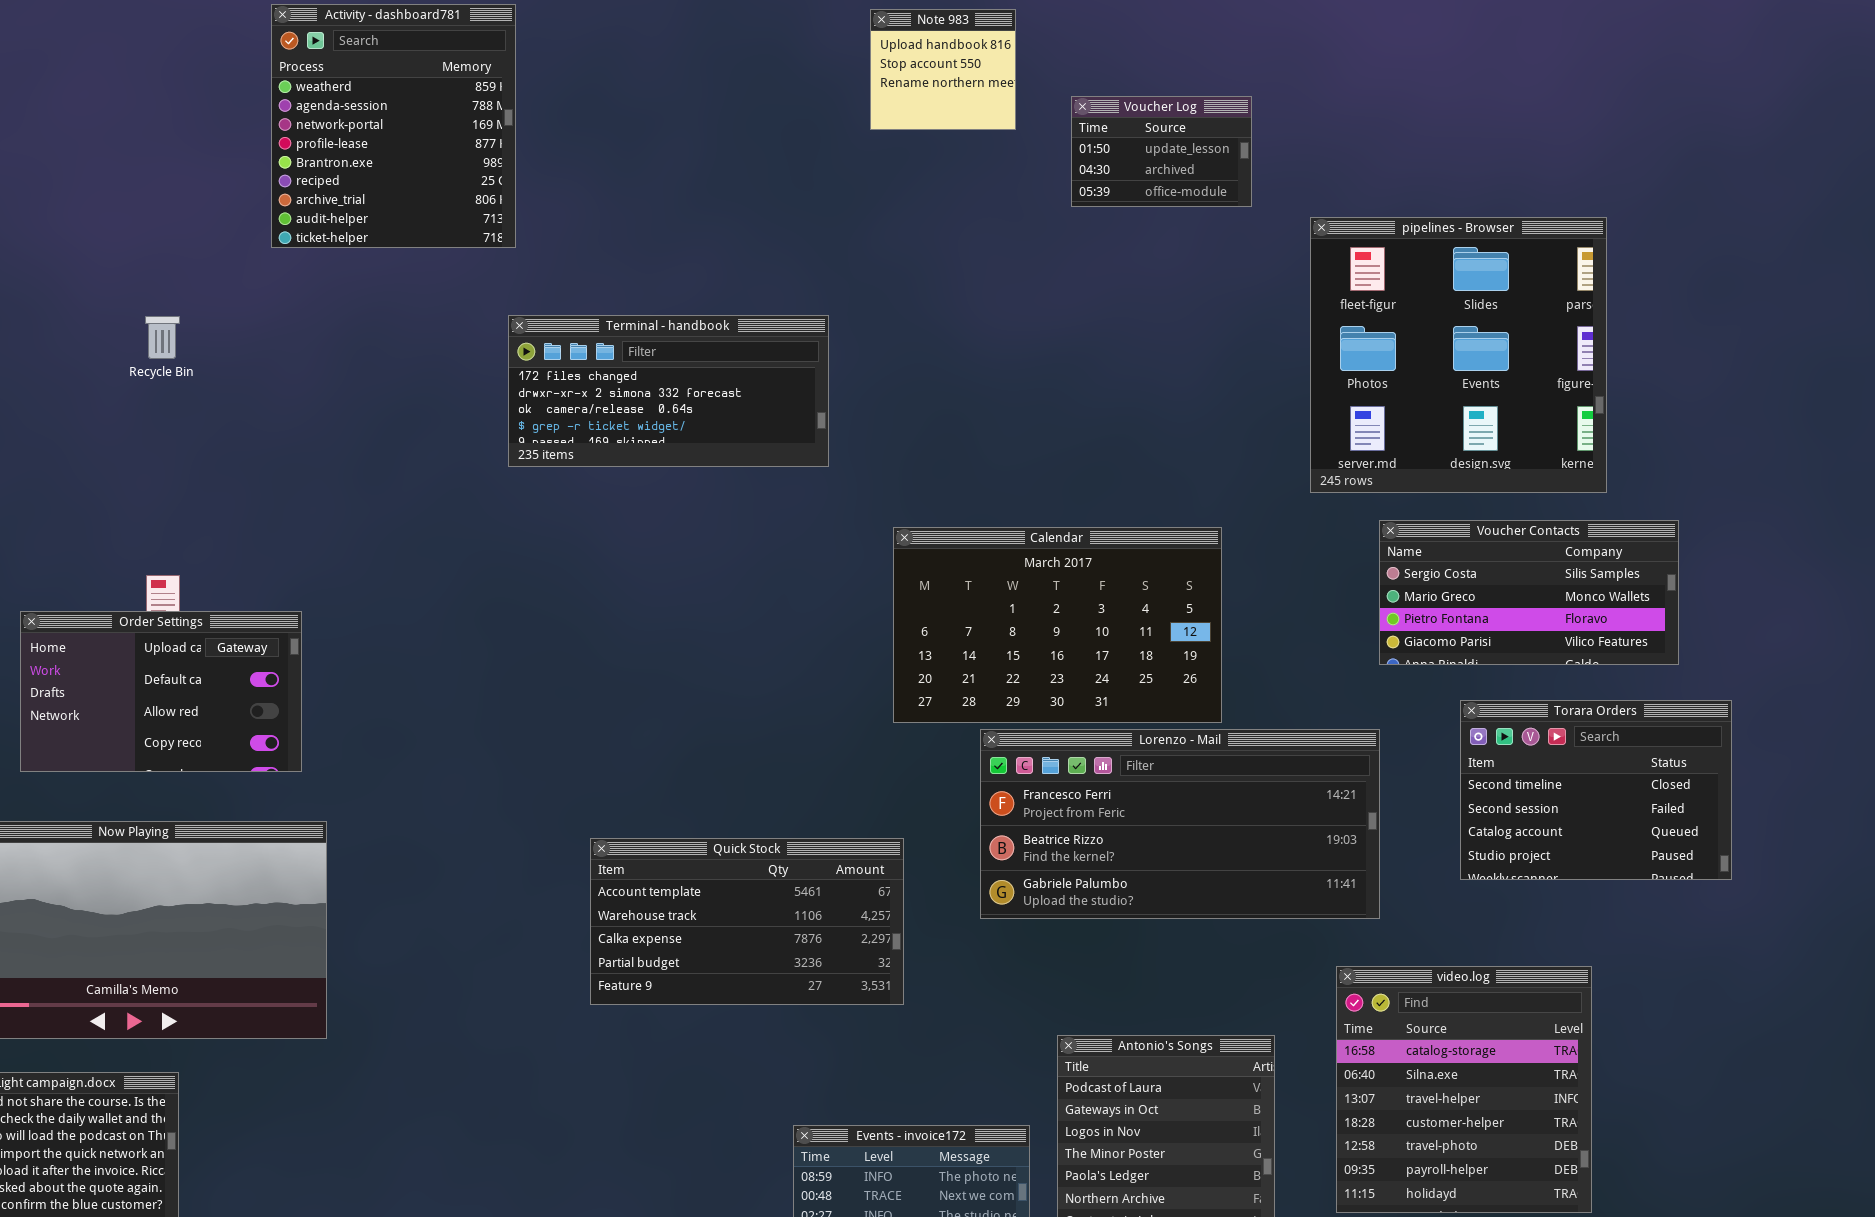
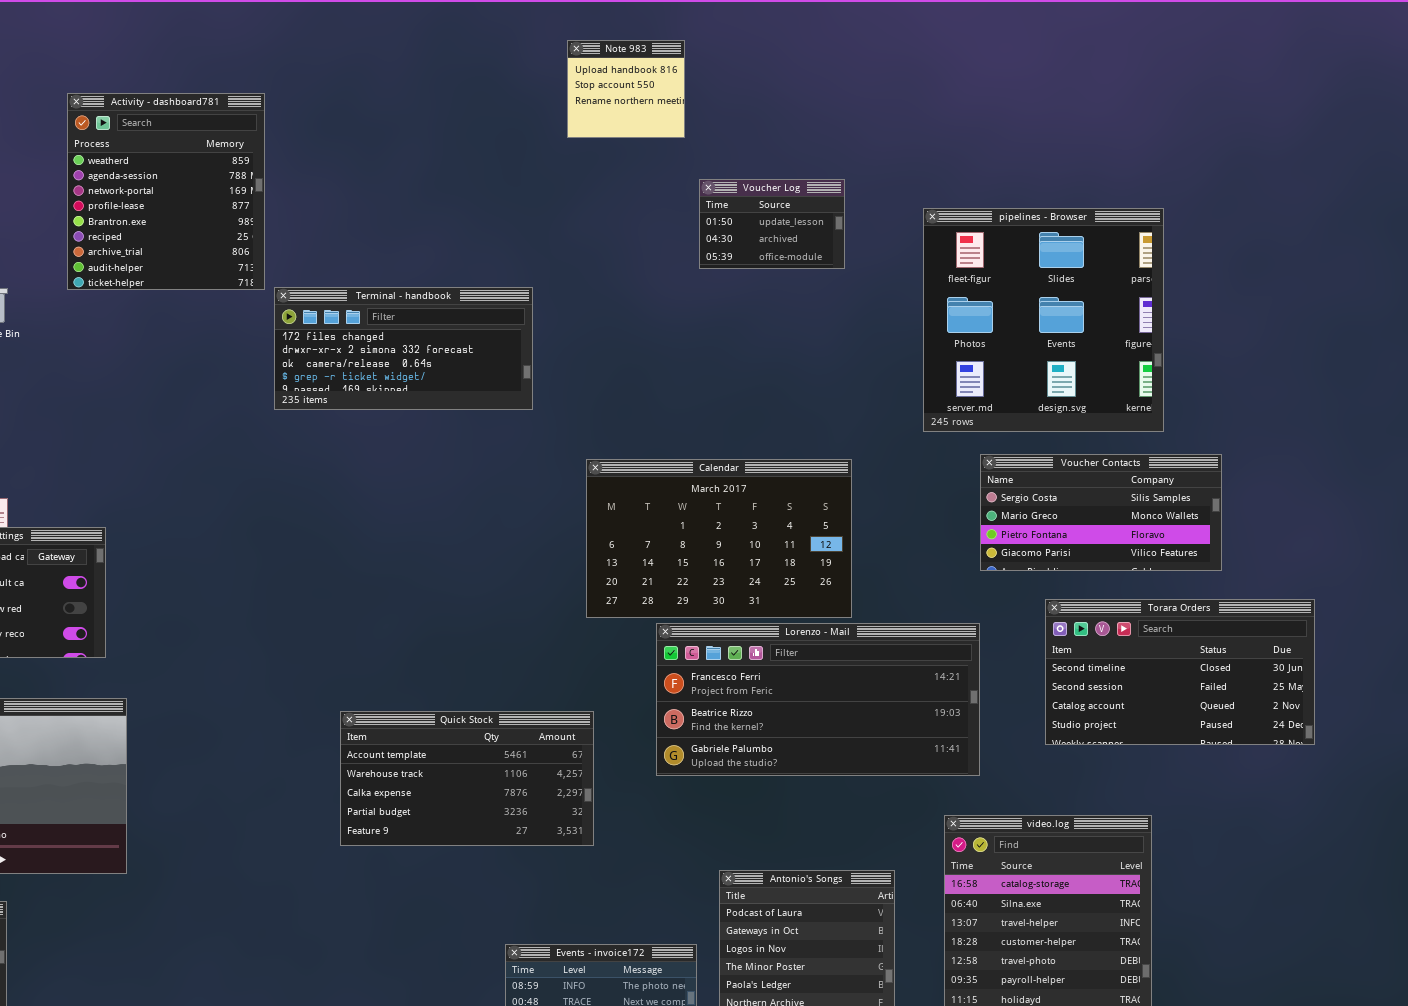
Activity - dashboard781: [271,4,516,248] -> [67,93,265,290], moved
Voucher Log: [1071,96,1252,207] -> [699,179,845,269], moved
Torara Orders: [1460,700,1732,880] -> [1045,599,1315,745], resized

